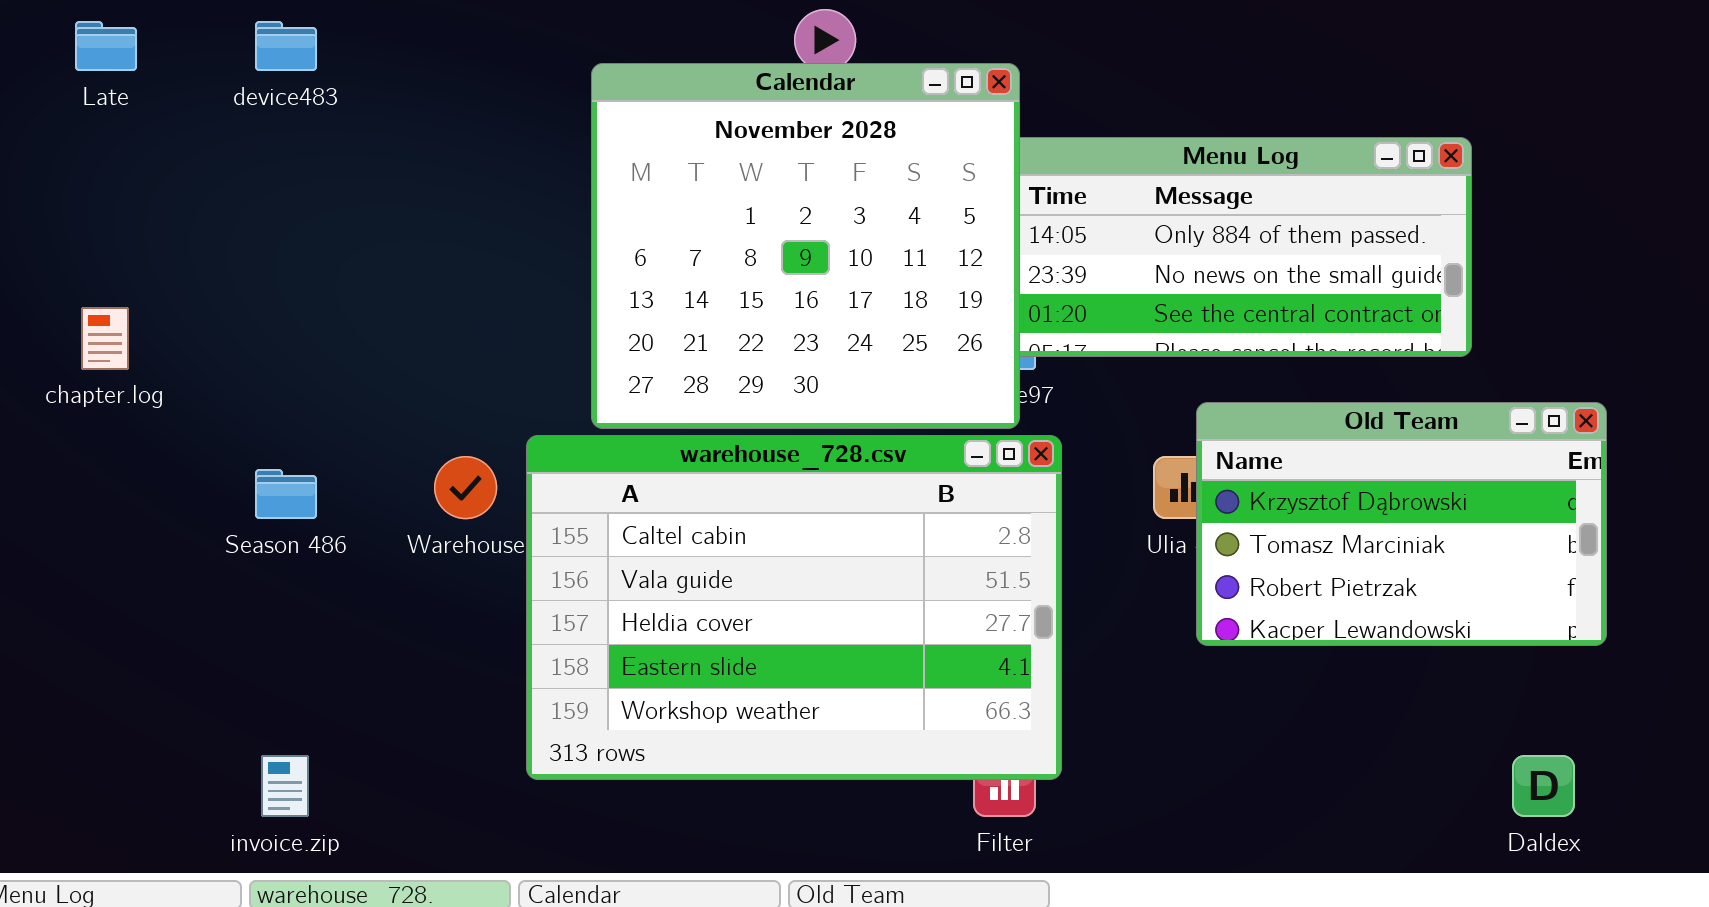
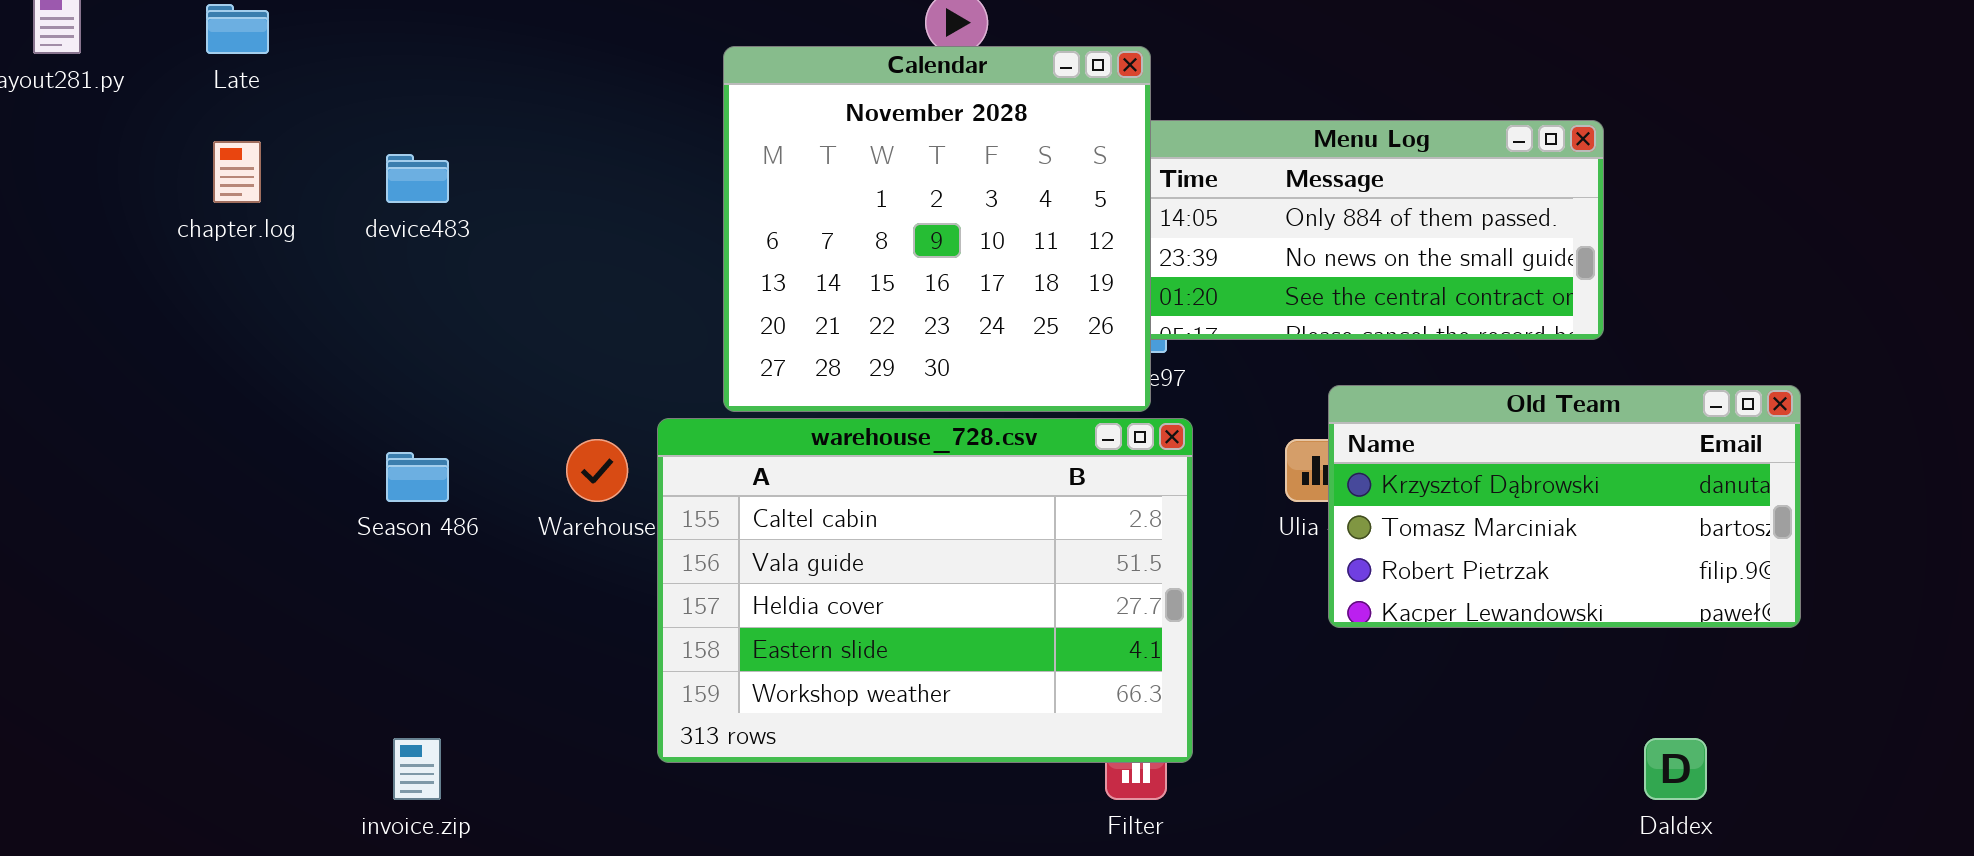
device483: [255,21,317,71] -> [386,154,449,203], moved
chapter.log: [81,307,129,370] -> [213,141,261,203], moved
Old Team: [1196,402,1607,646] -> [1328,385,1801,628], resized

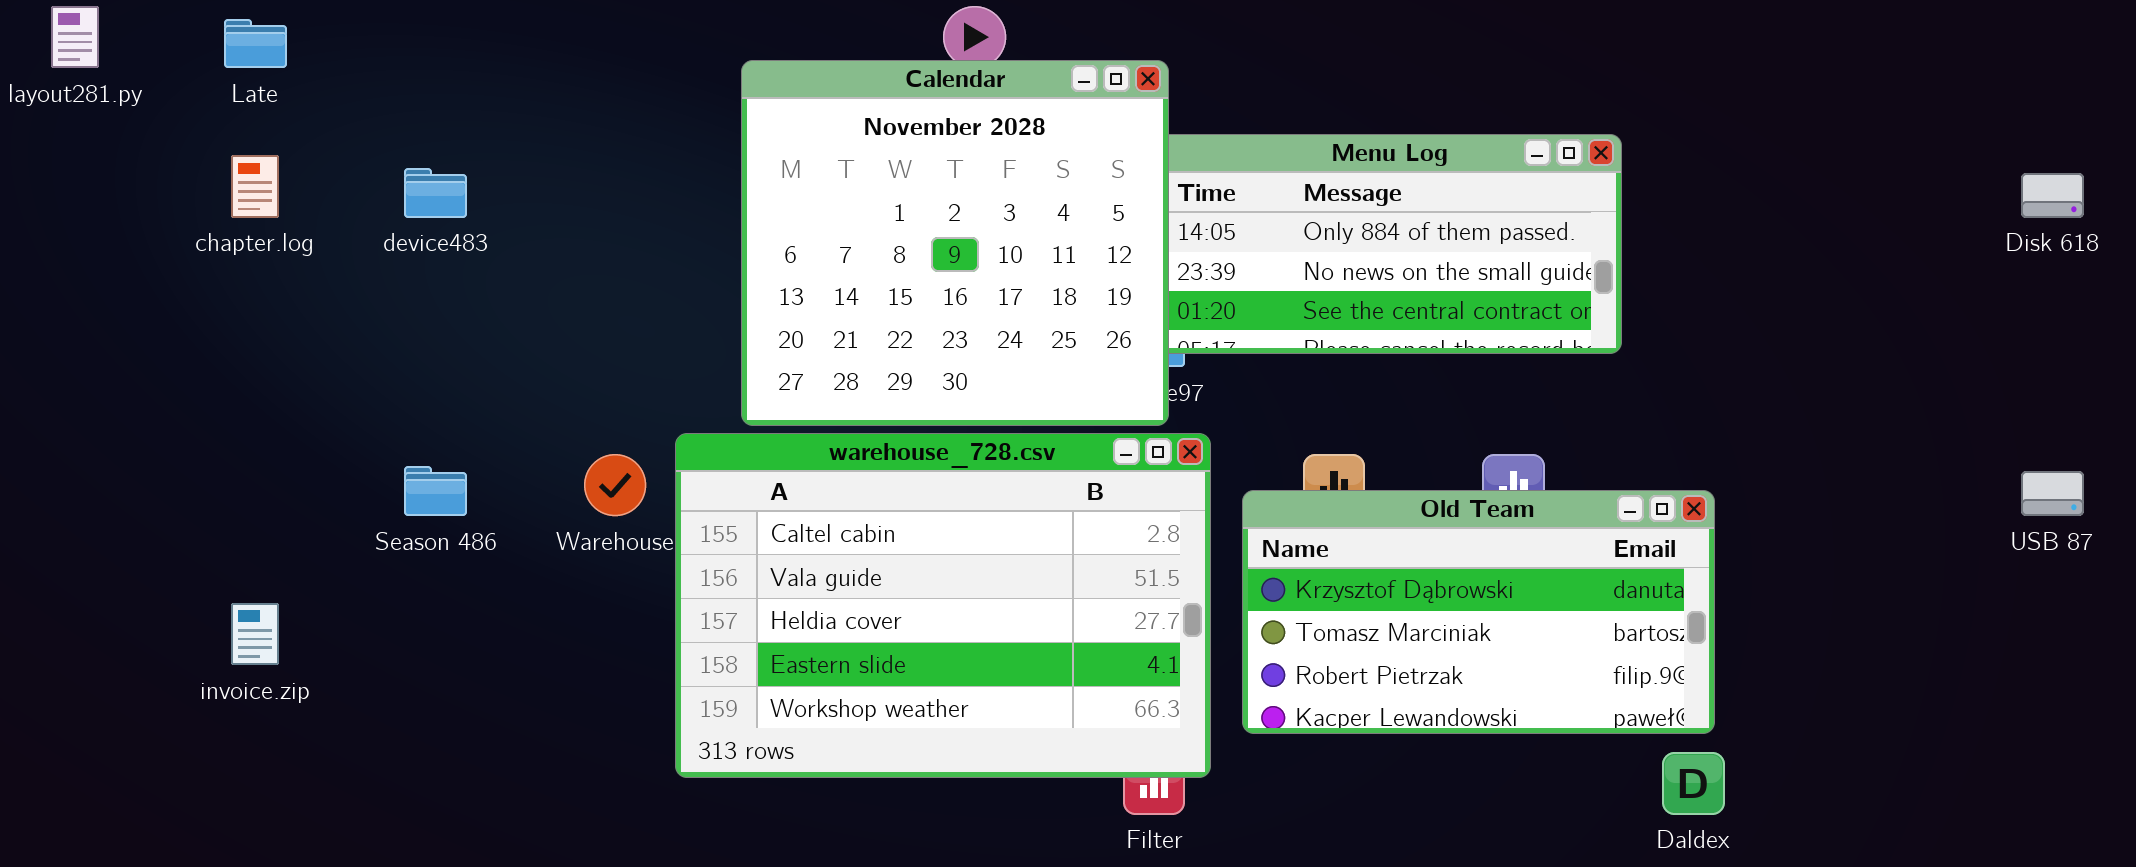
Old Team: [1328,385,1801,628] -> [1242,490,1715,734], moved
invoice.zip: [393,738,441,800] -> [231,603,279,665], moved

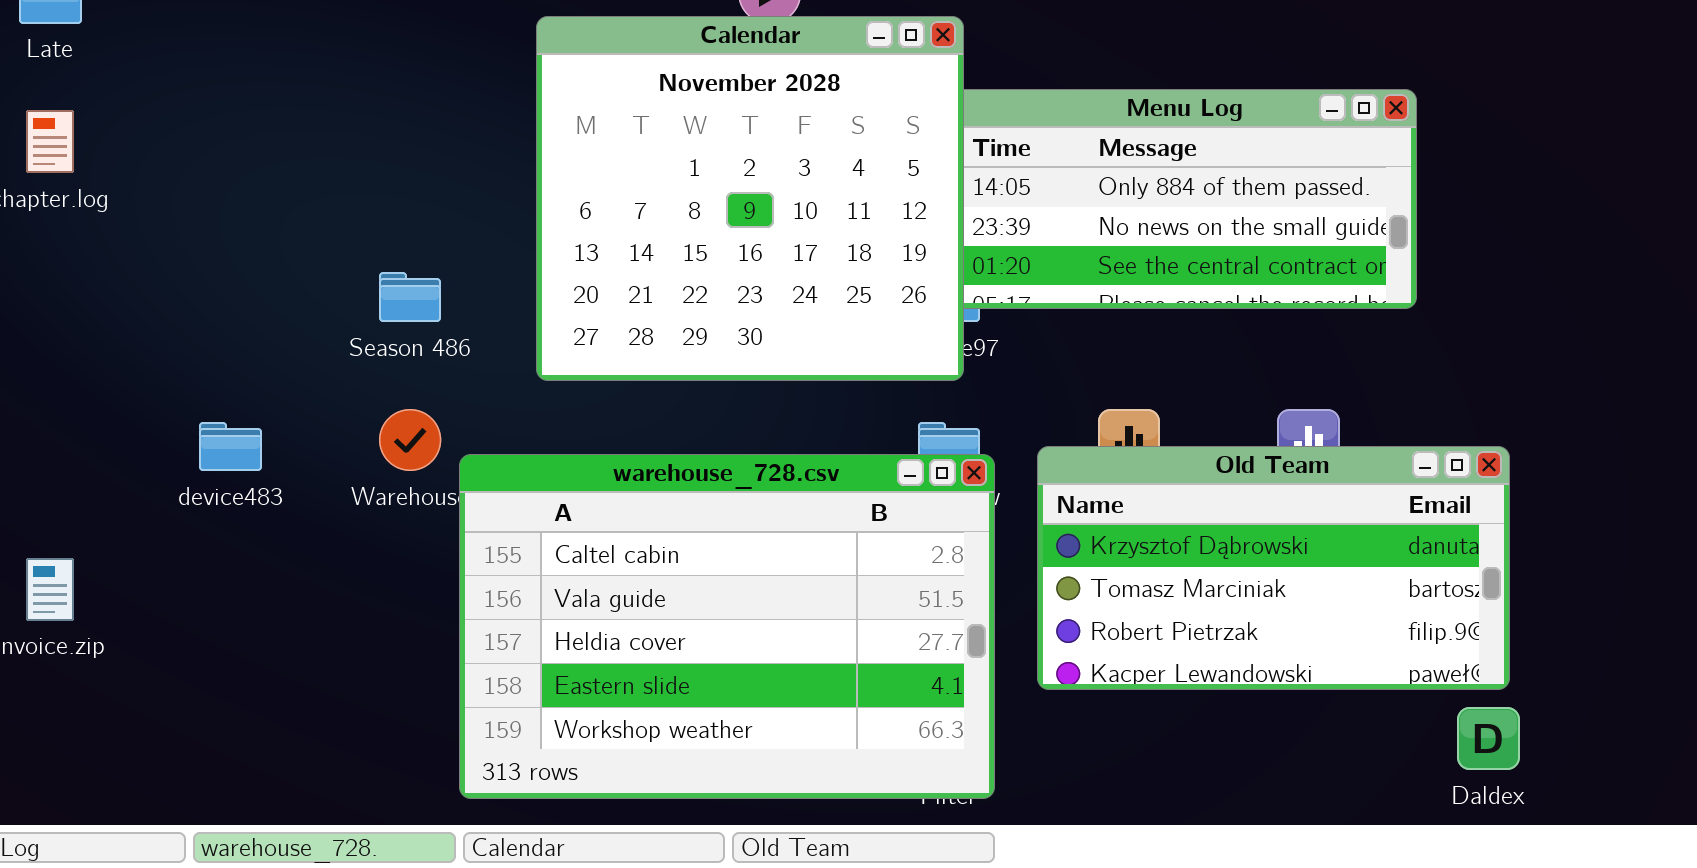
device483: [404,168,467,218] -> [199,422,262,471], moved
warehouse_728.csv: [675,433,1211,778] -> [459,454,995,799], moved
Season 486: [404,466,467,516] -> [379,272,441,322], moved

